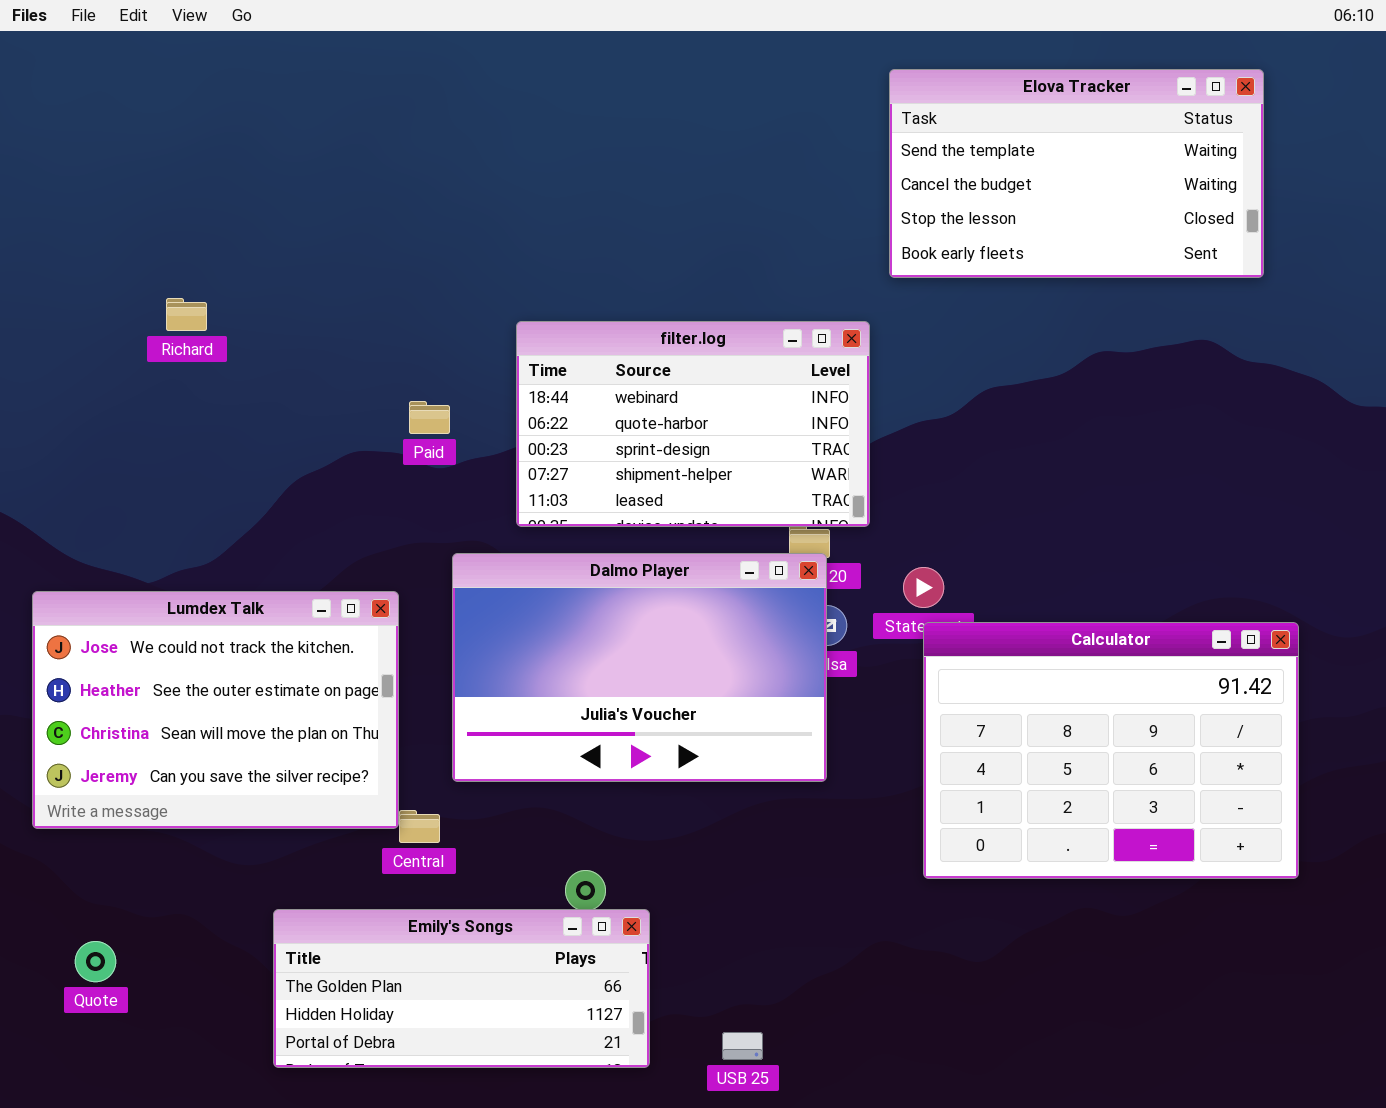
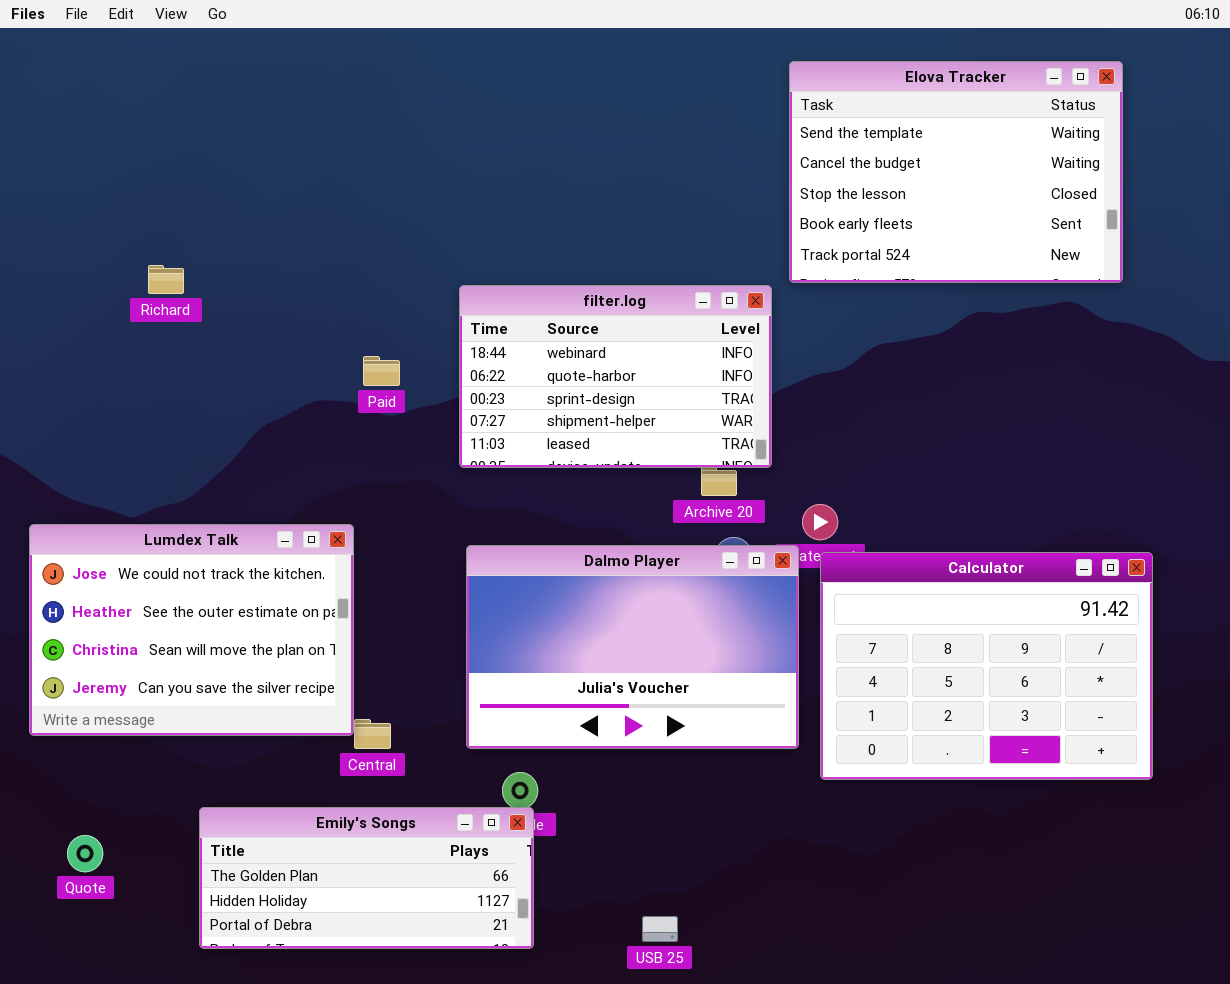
Elova Tracker: [889,69,1264,278] -> [789,61,1123,283], resized
Dalmo Player: [452,553,827,782] -> [466,545,799,749], moved
Emily's Songs: [273,909,650,1068] -> [199,807,534,949], moved

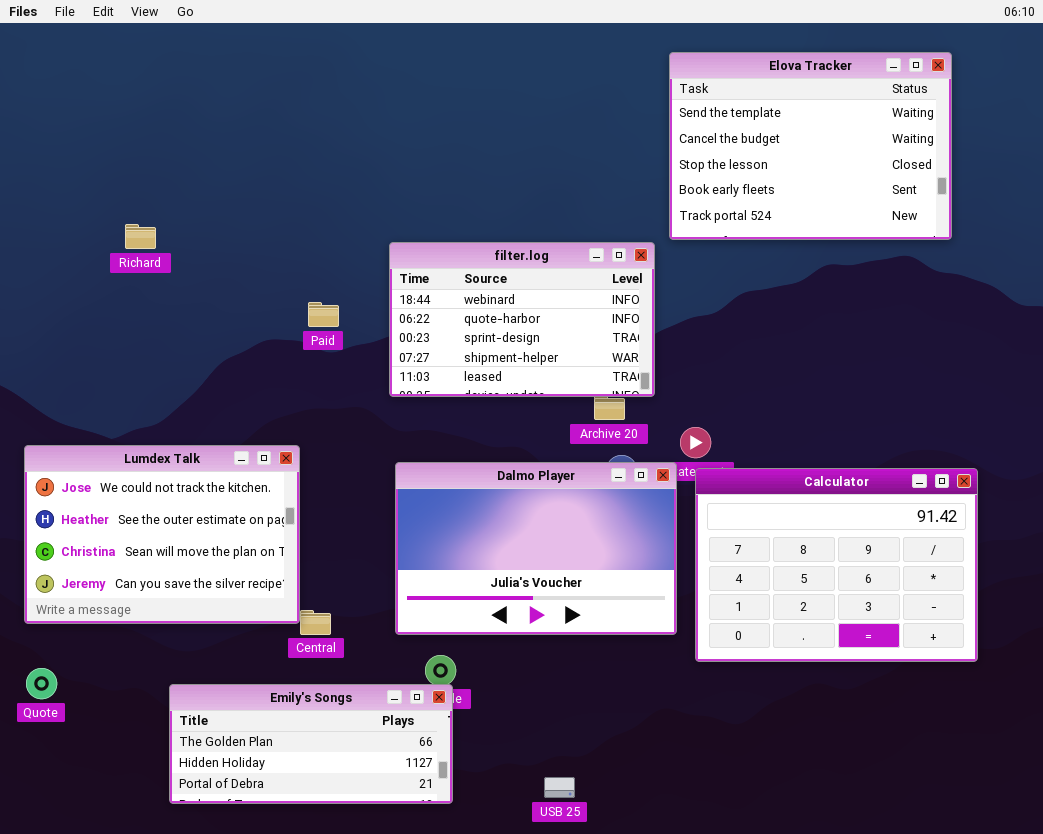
Quote: [67,835,103,872] -> [26,668,57,699], moved

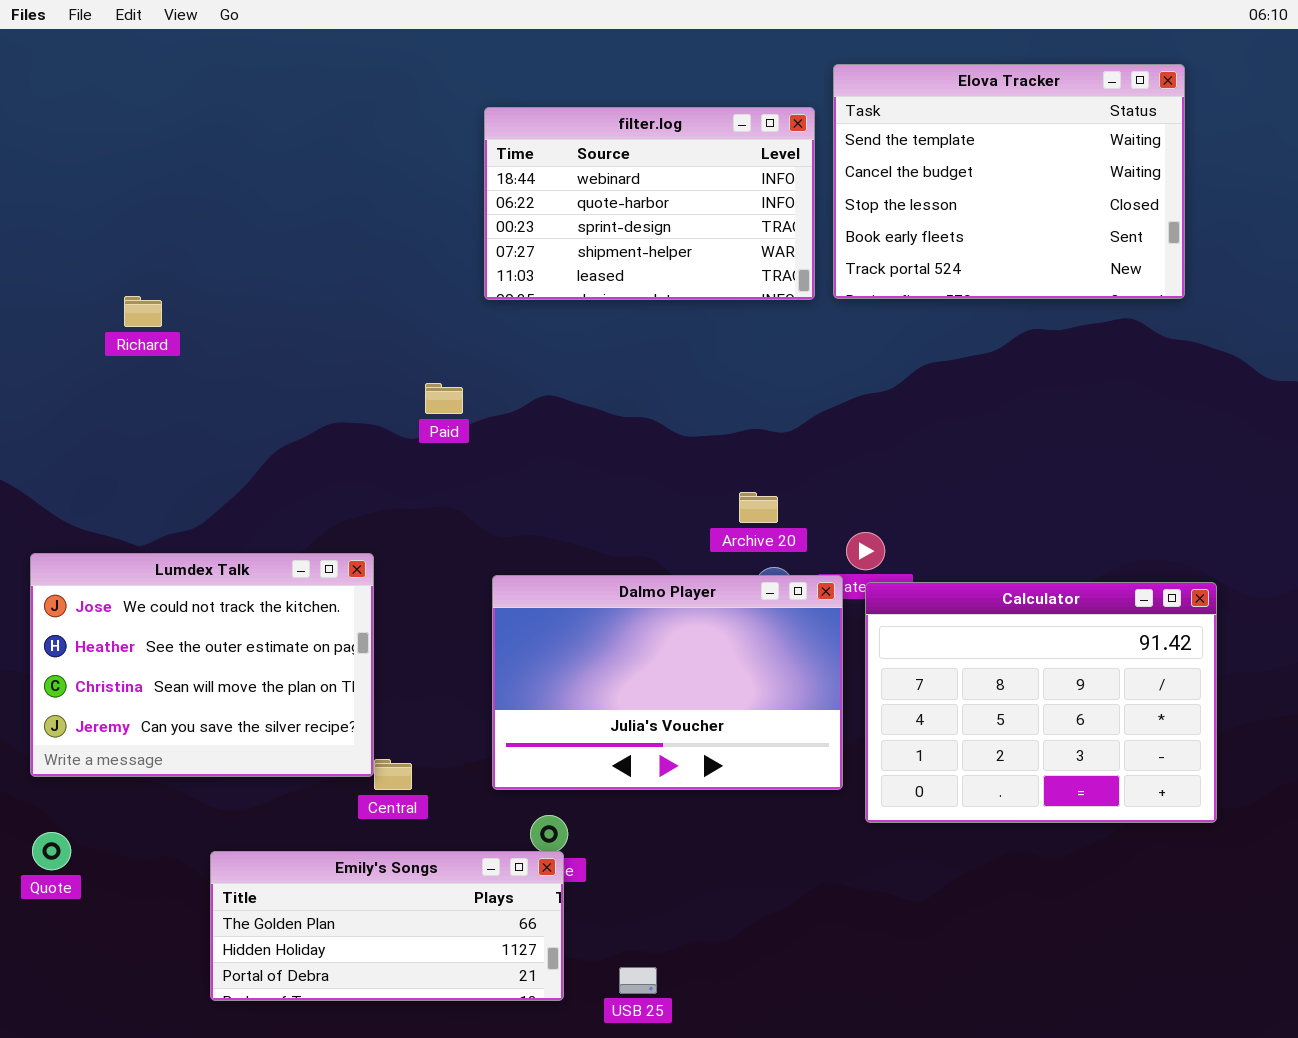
Richard: [125,224,156,249] -> [124,296,162,327], moved
filter.log: [389,242,655,397] -> [484,107,815,300], moved
Paid: [308,302,339,327] -> [425,383,463,414], moved
USB 25: [544,777,575,798] -> [619,967,657,994], moved

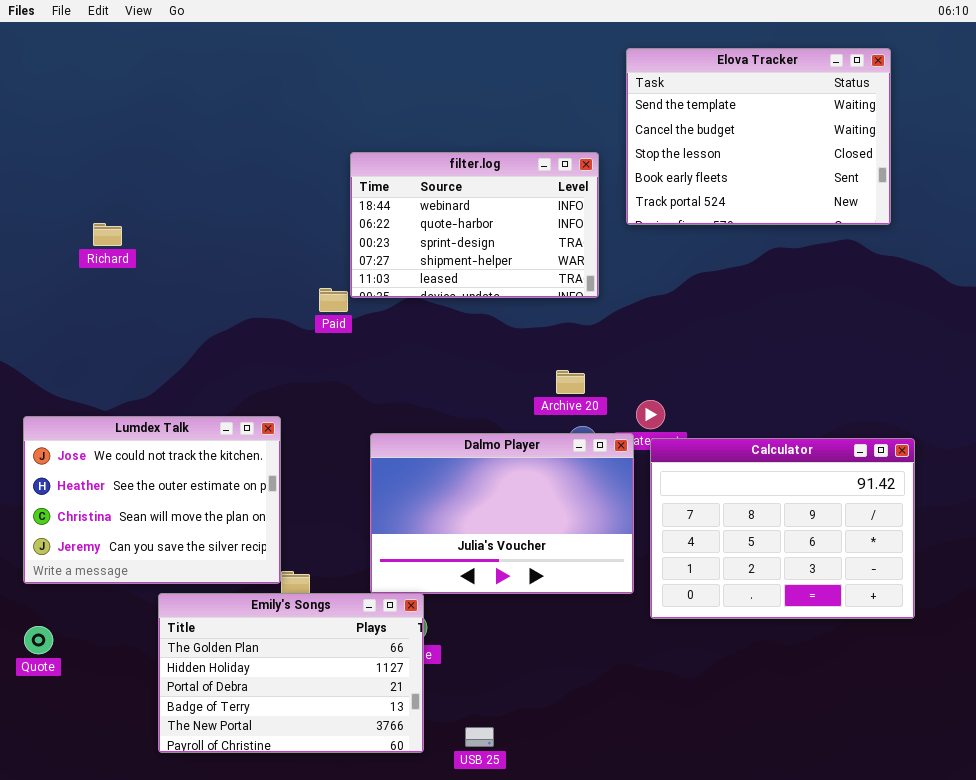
filter.log: [484,107,815,300] -> [350,152,599,298], moved
Emily's Songs: [210,851,564,1001] -> [158,593,424,753], resized

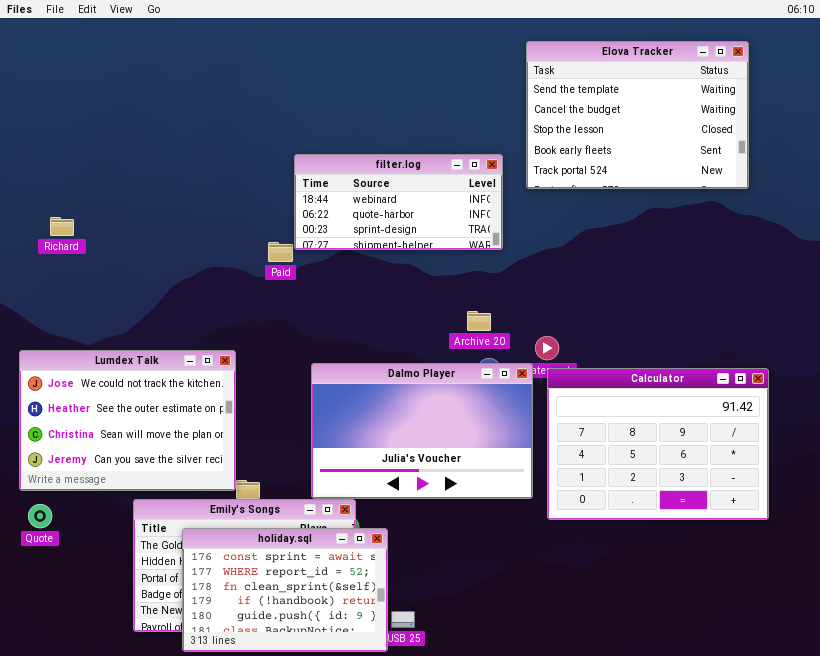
filter.log: [350,152,599,298] -> [294,154,503,250], resized
Richard: [93,223,122,246] -> [50,217,74,236], moved
Quote: [24,626,53,654] -> [28,504,52,528], moved
holiday.sql: none -> [182,528,388,652], opened

